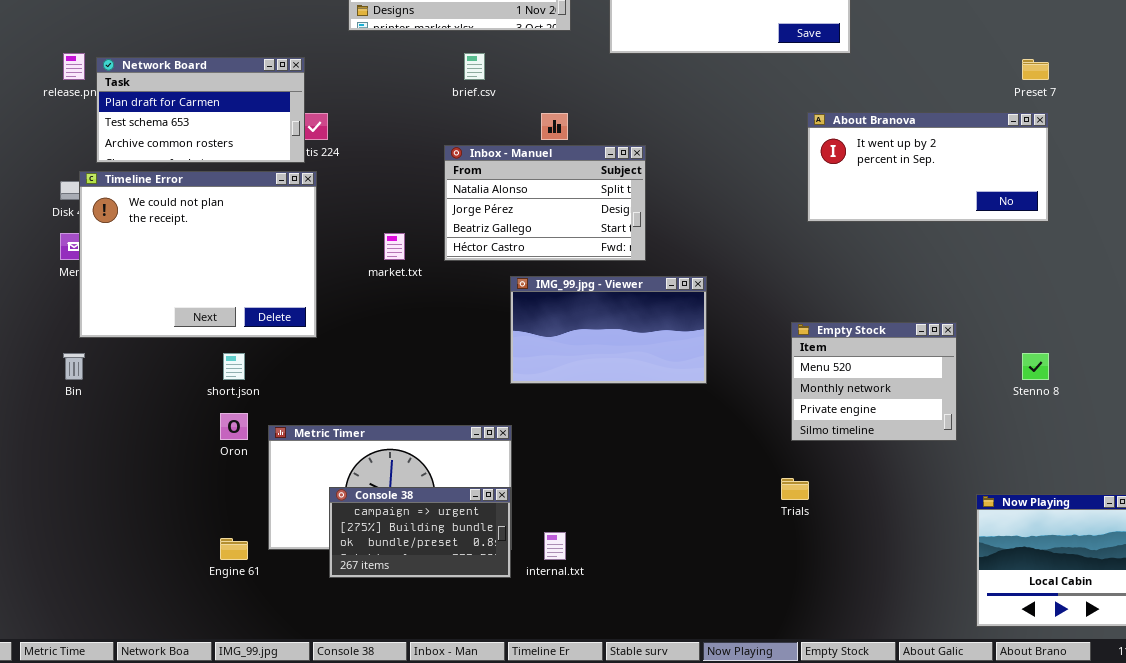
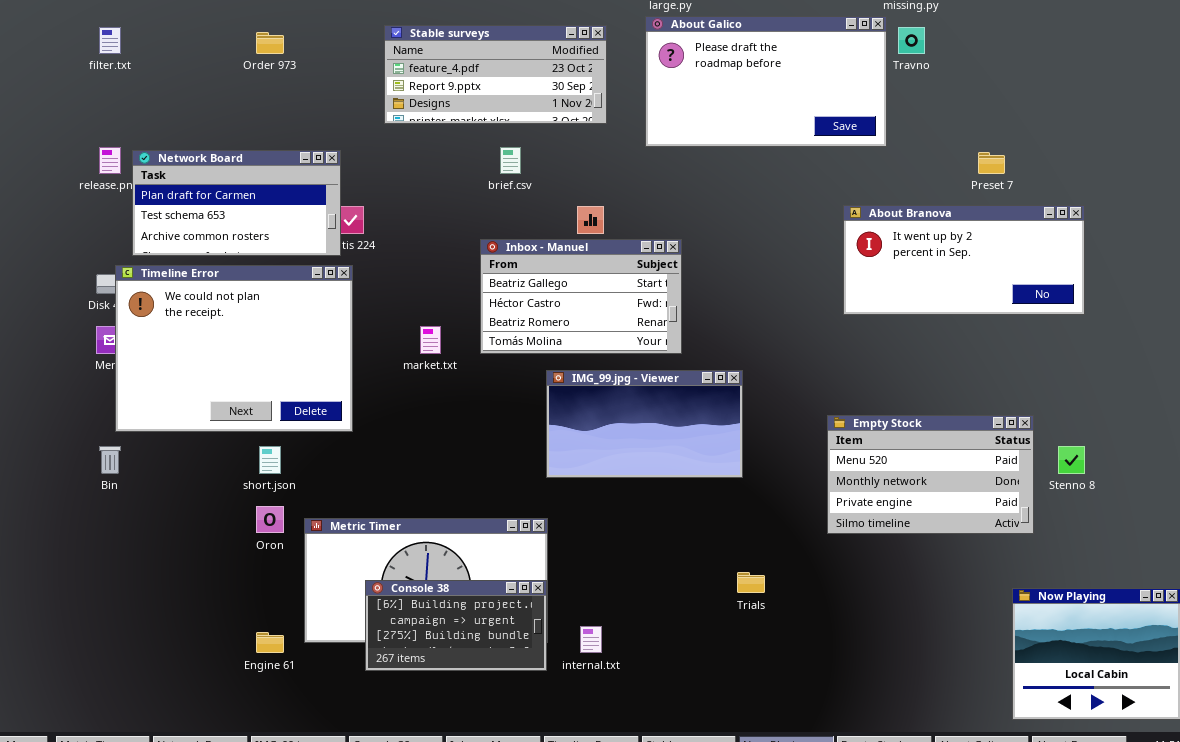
Preset 7: [1022,59,1049,80] -> [978,152,1005,174], moved
Inbox - Manuel: [444,145,646,261] -> [480,239,682,354], scrolled down 2 rows
Empty Stock: [791,322,957,441] -> [827,415,1034,534], resized
Trials: [781,478,809,500] -> [737,572,765,593], moved
Console 38: [329,487,511,578] -> [365,580,547,671], scrolled up 1 row

